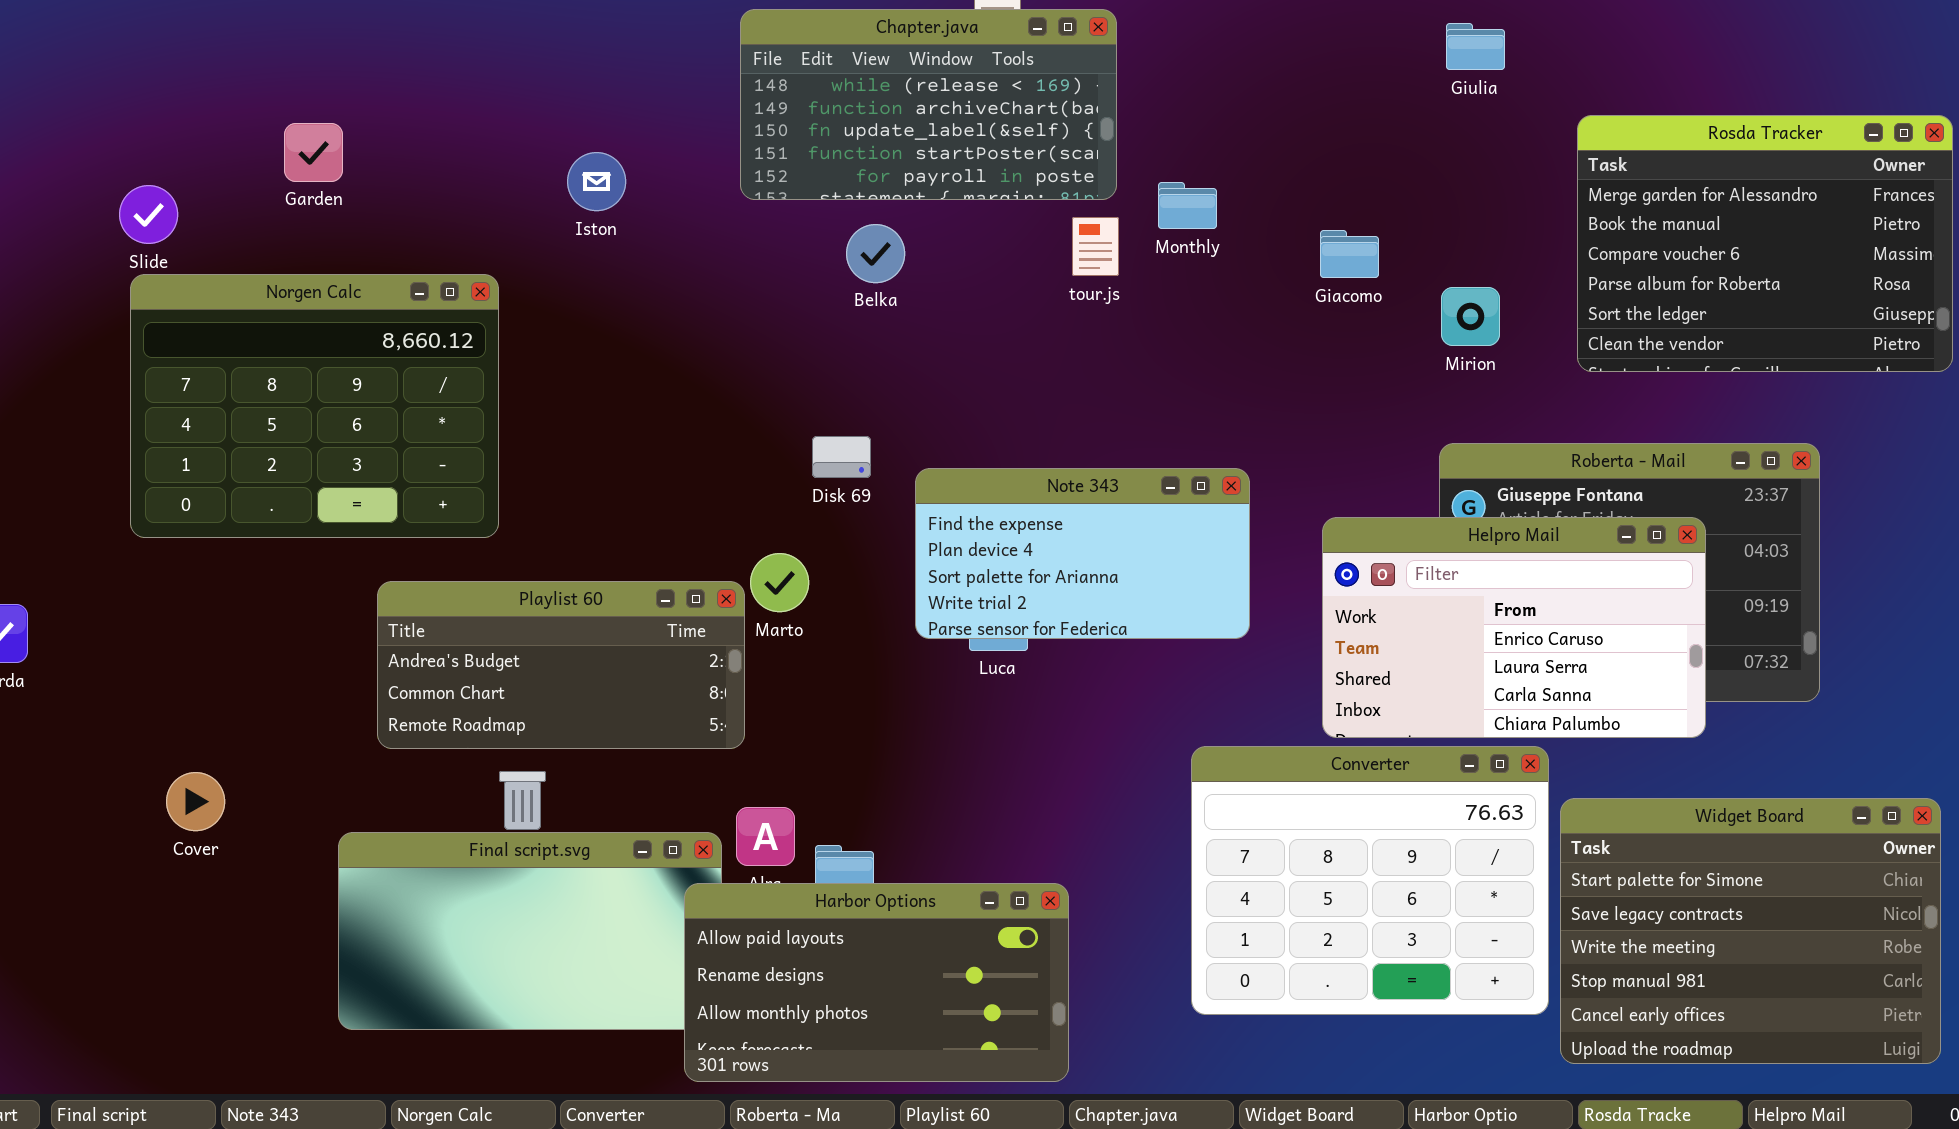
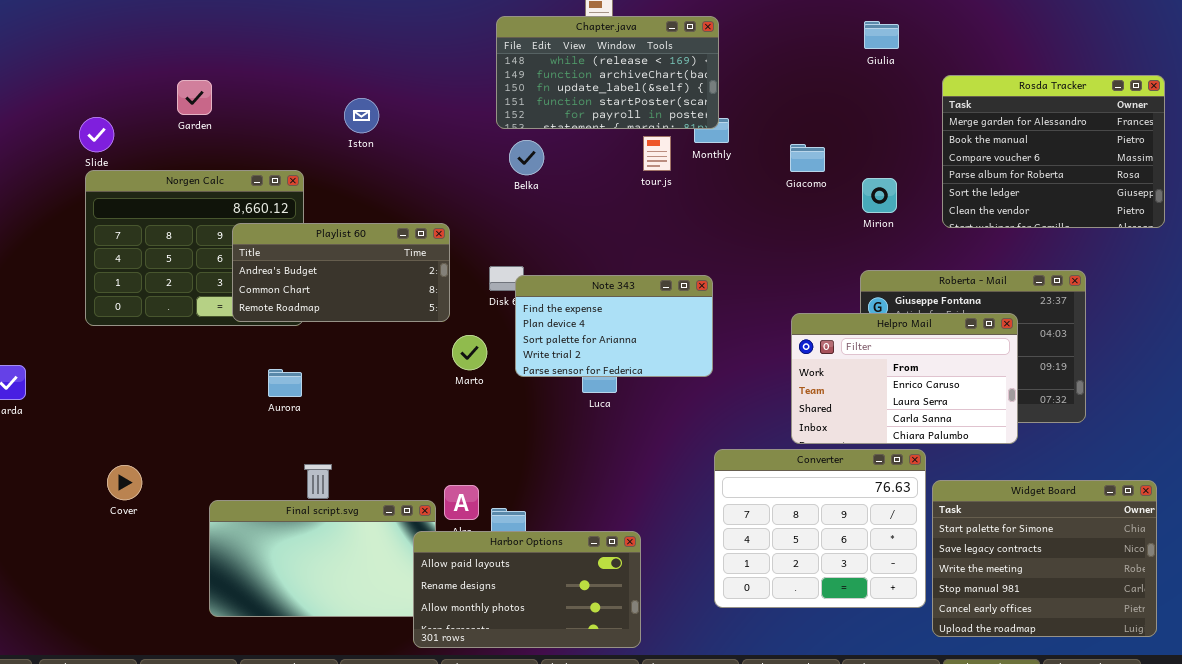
Chapter.java: [740,9,1117,200] -> [496,16,719,129], moved
Note 343: [915,468,1250,639] -> [515,275,713,377], moved
Playlist 60: [377,581,745,749] -> [232,223,450,322], moved

